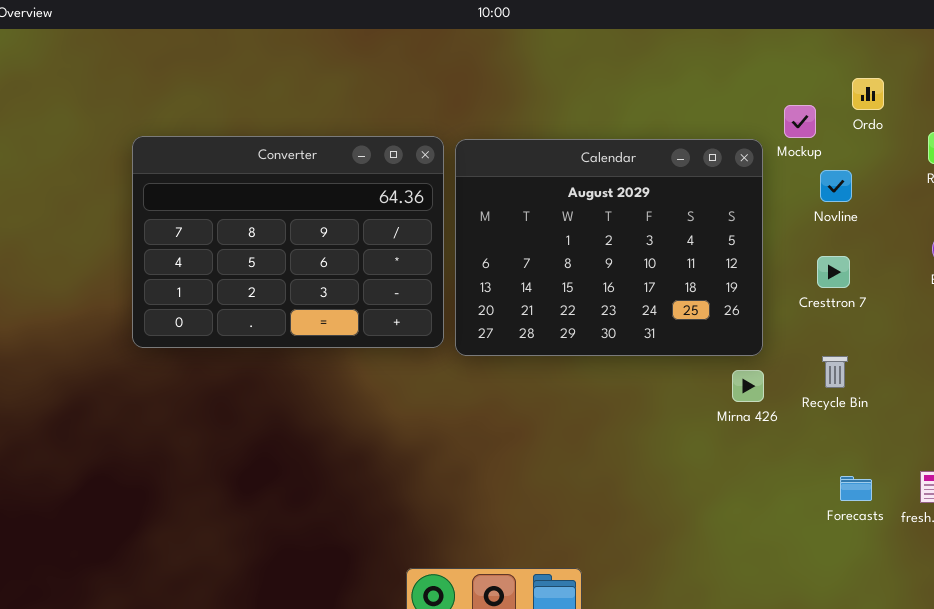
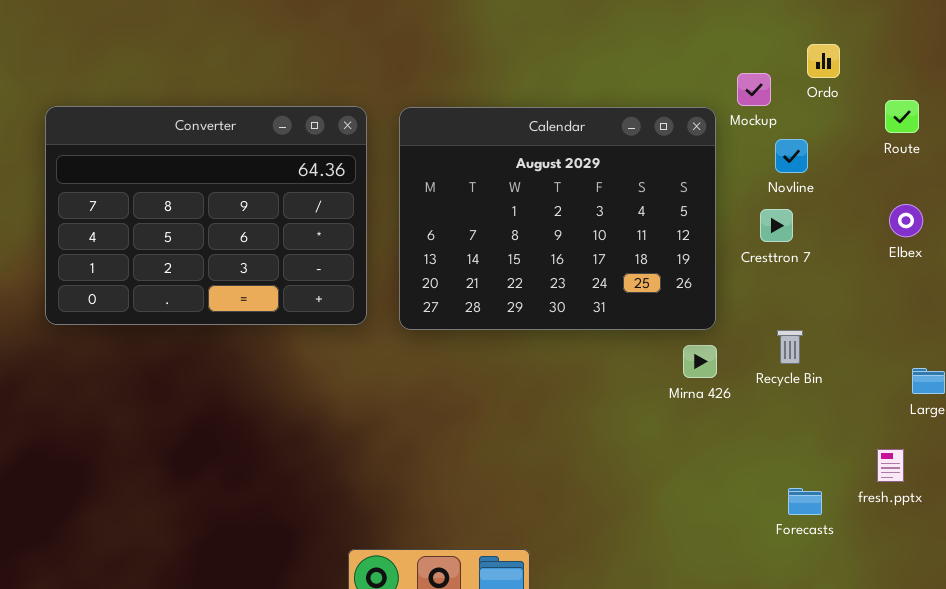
Converter: [132,136,444,348] -> [45,106,367,325], moved
Cresttron 7: [817,256,850,288] -> [760,209,793,242], moved
Forecasts: [840,476,872,501] -> [788,488,822,515], moved

